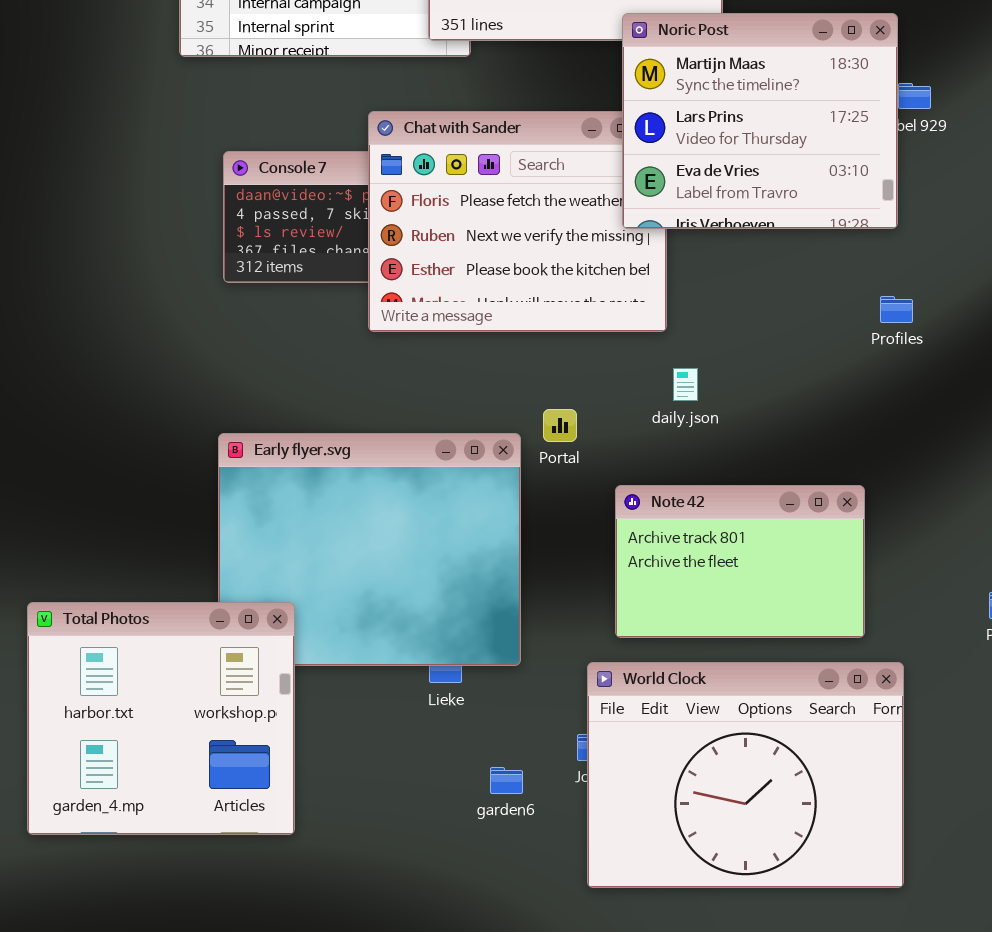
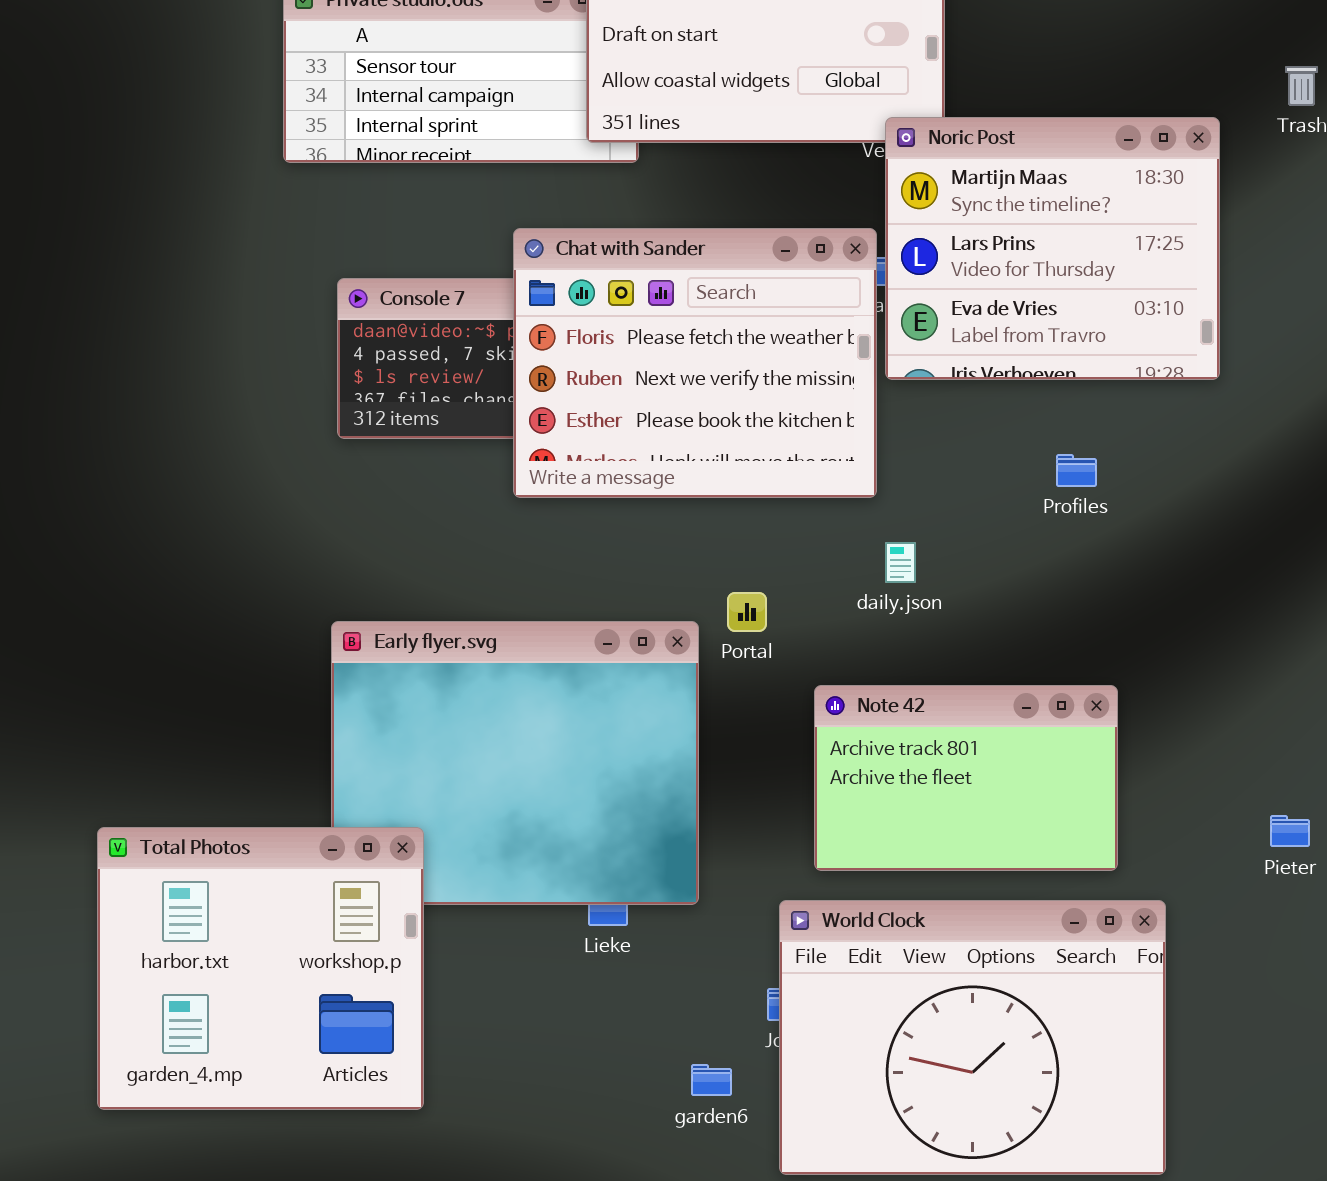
Noric Post: [622,13,898,229] -> [885,117,1220,380], moved
Profiles: [880,296,913,323] -> [1056,454,1097,487], moved
garden6: [490,767,523,794] -> [691,1064,732,1096], moved

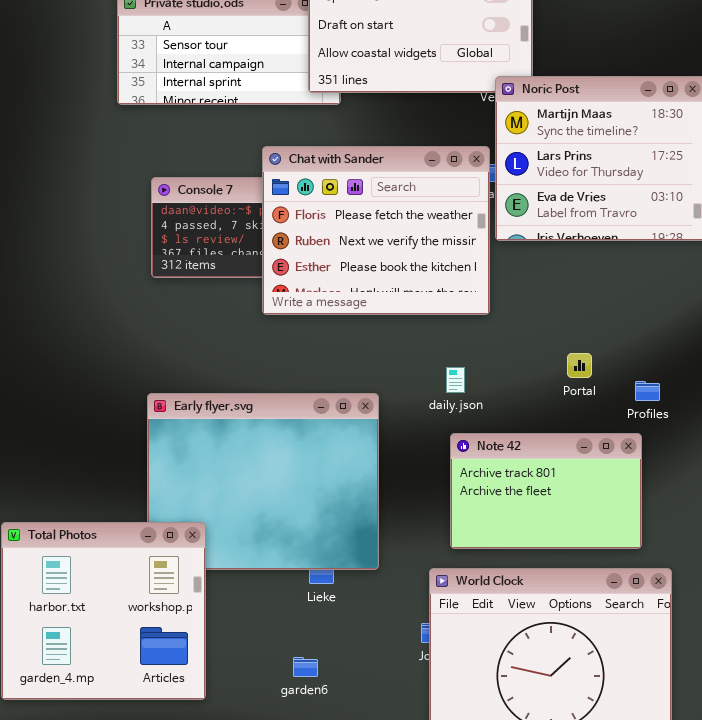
Profiles: [1056,454,1097,487] -> [635,381,660,401], moved
daily.json: [885,542,916,583] -> [446,367,465,393], moved
Portal: [727,592,767,632] -> [567,353,592,378], moved
garden6: [691,1064,732,1096] -> [293,657,318,677], moved

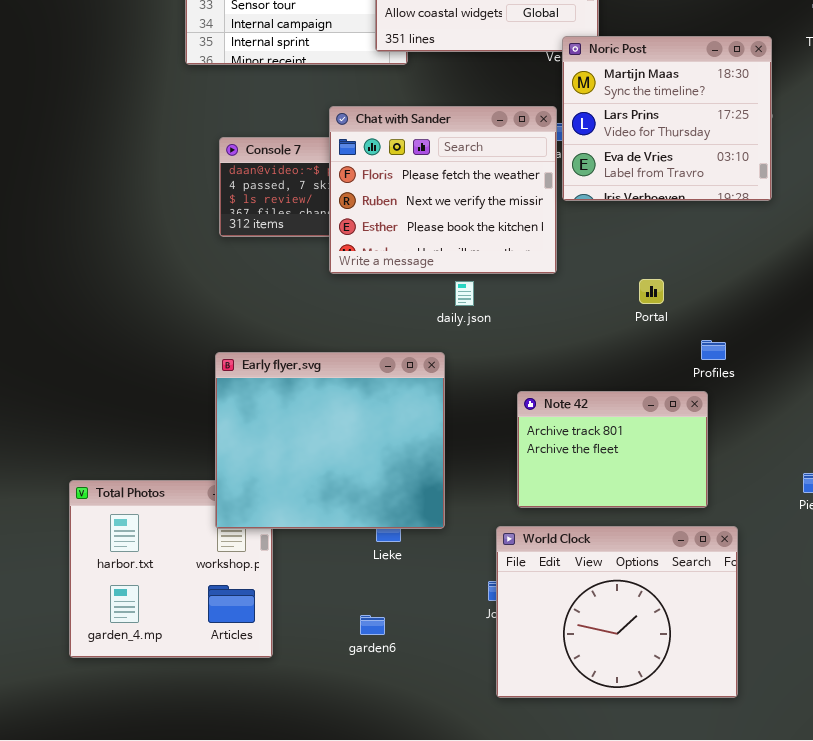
Portal: [567,353,592,378] -> [639,279,664,304], moved
daily.json: [446,367,465,393] -> [455,281,474,306], moved
Early flyer.svg: [147,393,379,570] -> [215,352,445,529], raised

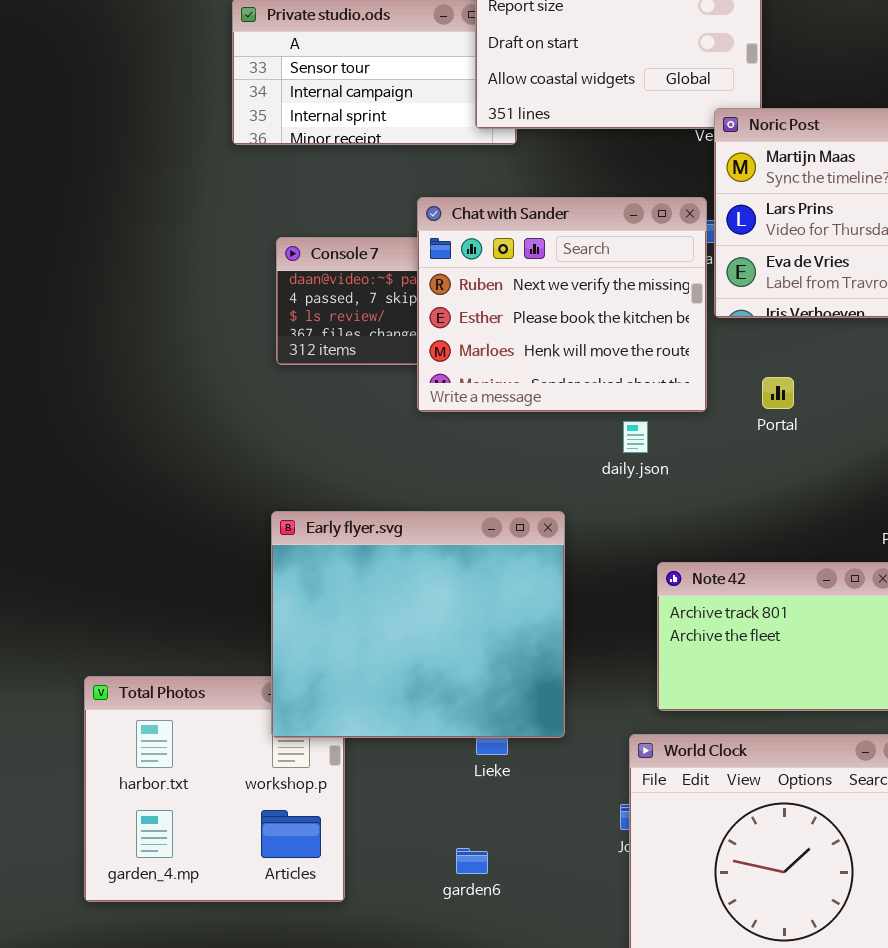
Chat with Sander: [329,106,557,274] -> [417,197,707,412], scrolled down 1 row
Portal: [639,279,664,304] -> [762,377,794,409], moved
daily.json: [455,281,474,306] -> [623,421,648,453], moved

